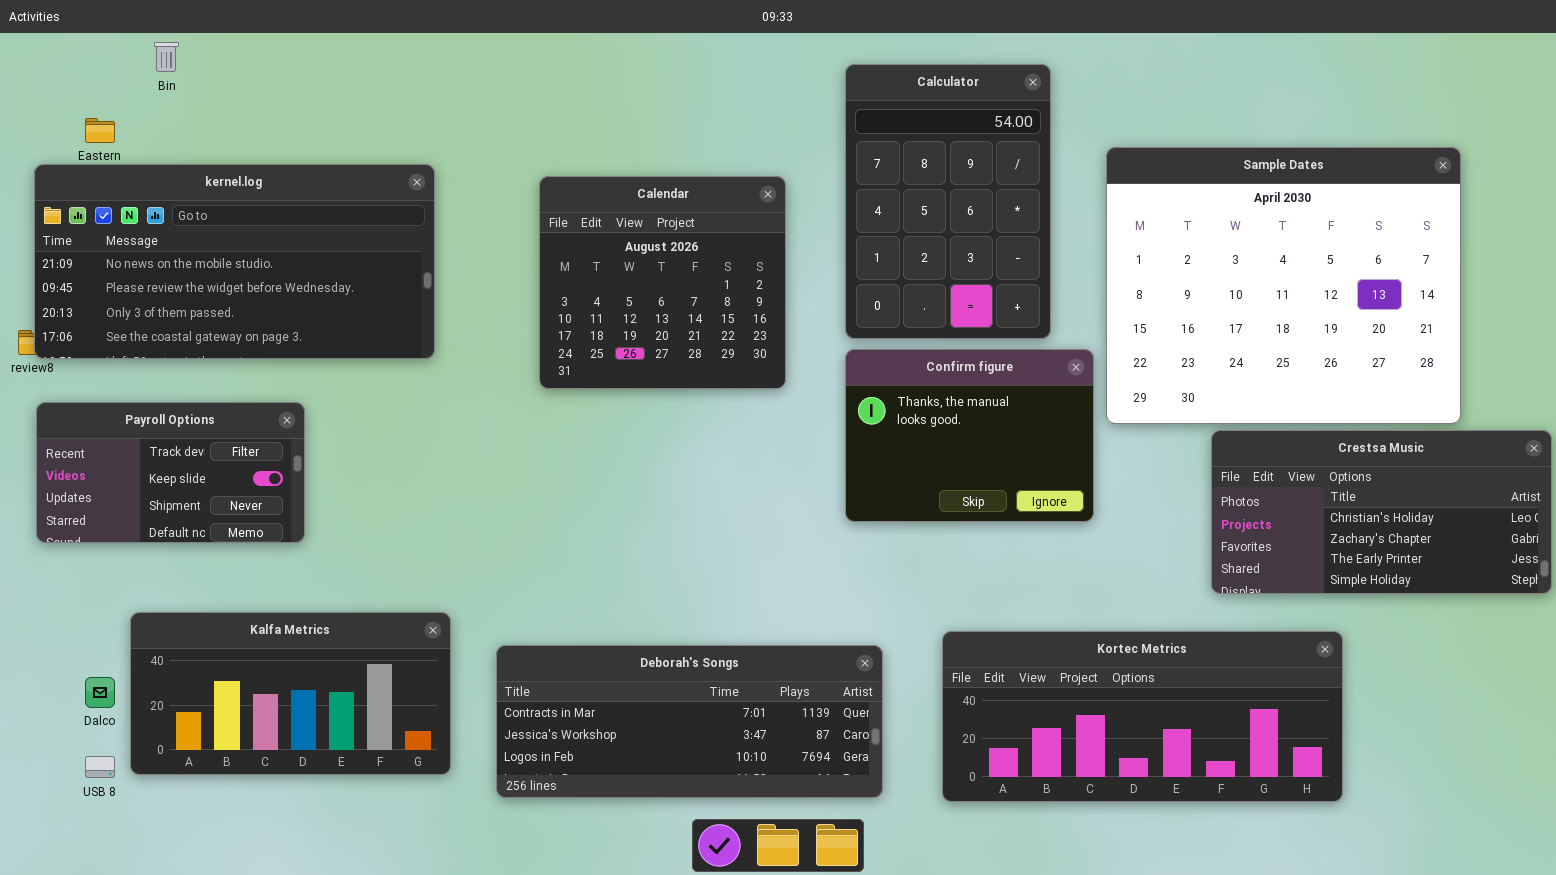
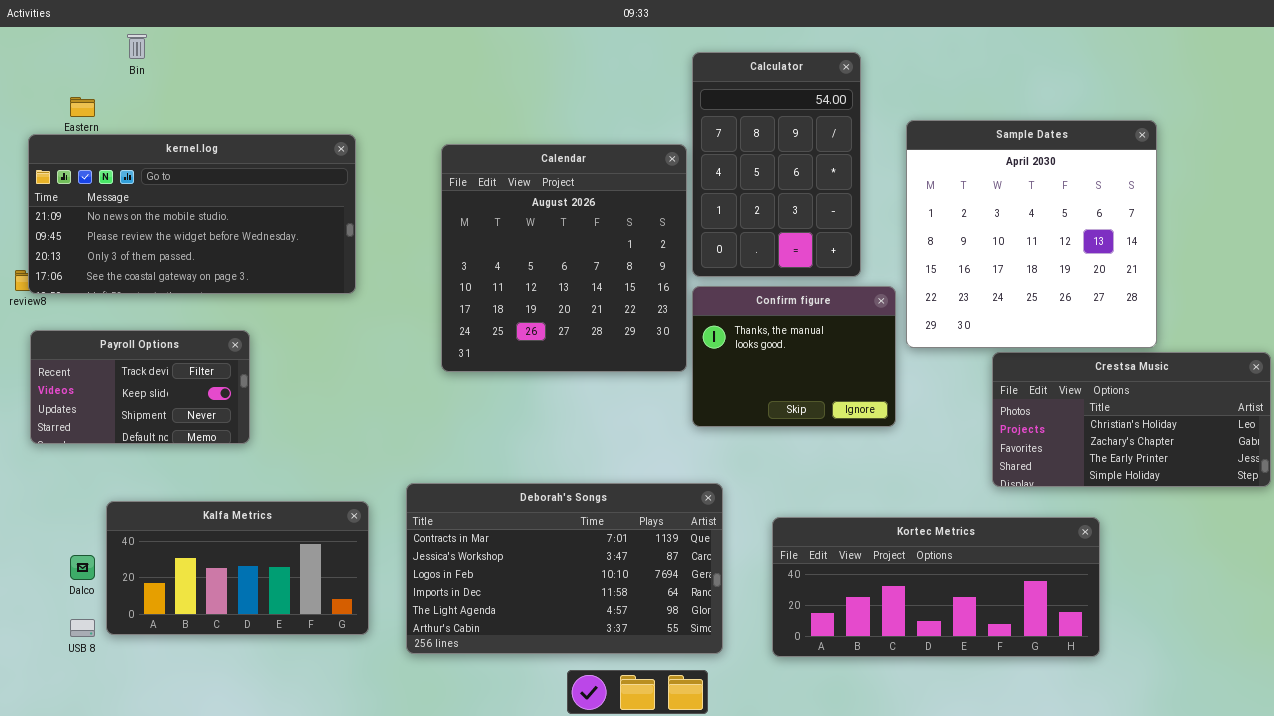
Sample Dates: [1106,147,1461,424] -> [906,120,1157,348], resized
Calendar: [539,176,786,389] -> [441,144,687,372], resized
Deborah's Songs: [496,645,883,798] -> [406,483,723,654], resized

